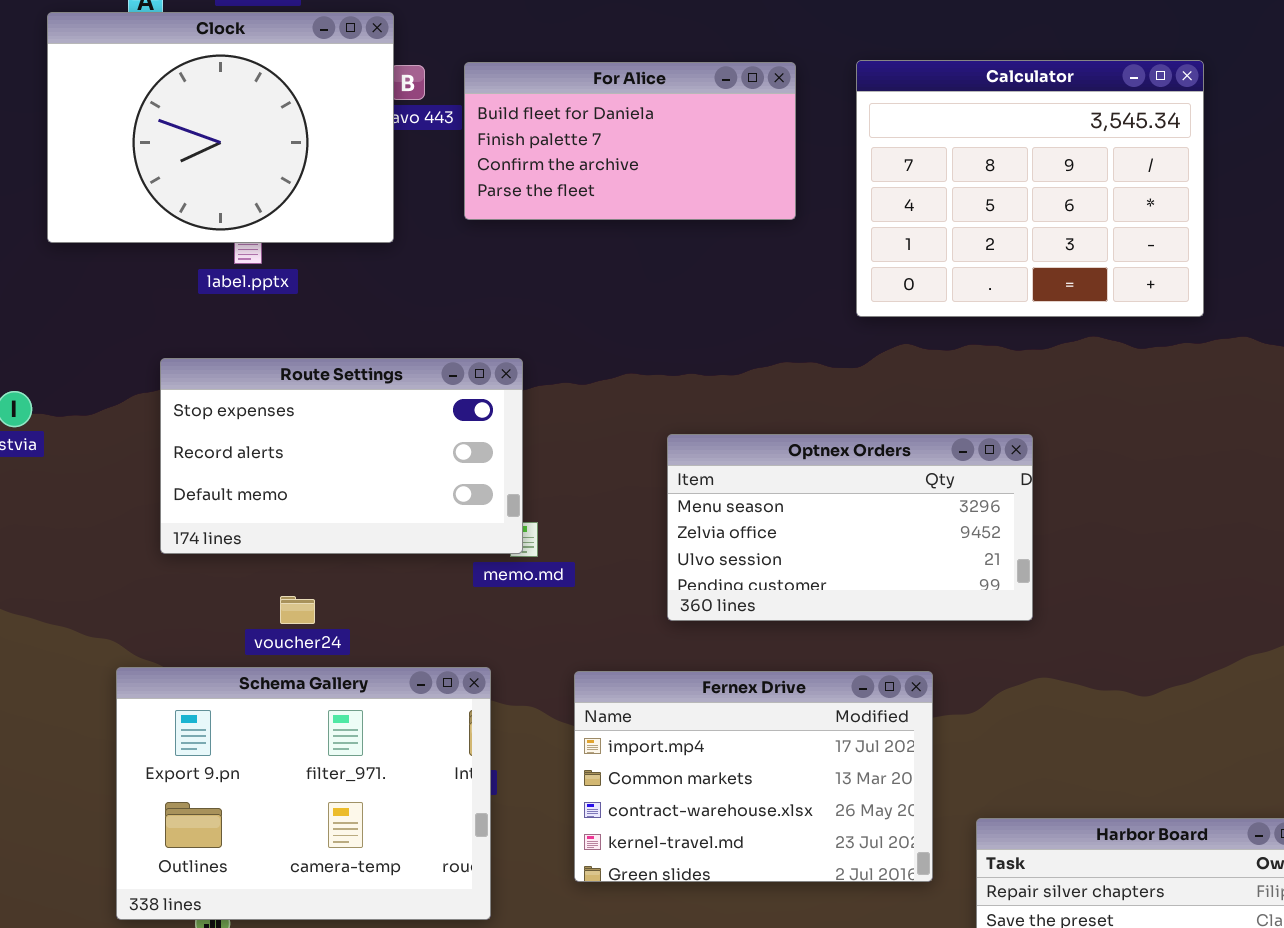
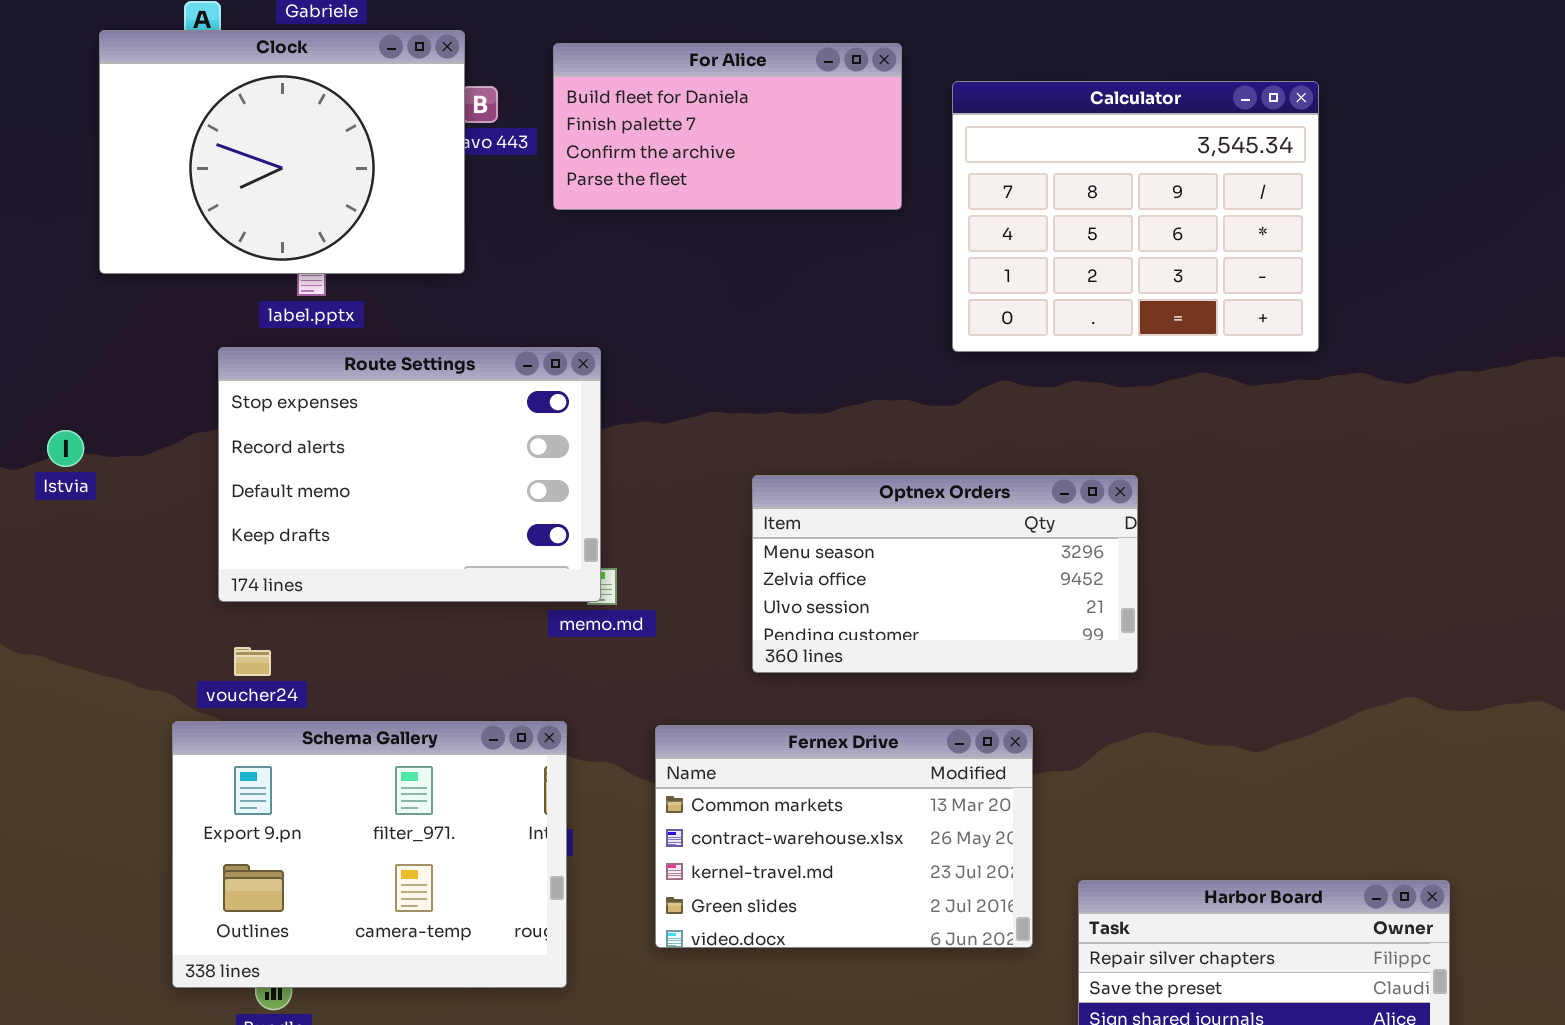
For Alice: [464,62,796,220] -> [553,43,902,210], moved
Route Settings: [160,358,523,554] -> [218,347,601,602], resized
voucher24: [280,596,315,624] -> [234,647,271,676], moved
Fernex Drive: [574,671,933,882] -> [655,725,1033,948], scrolled down 1 row

